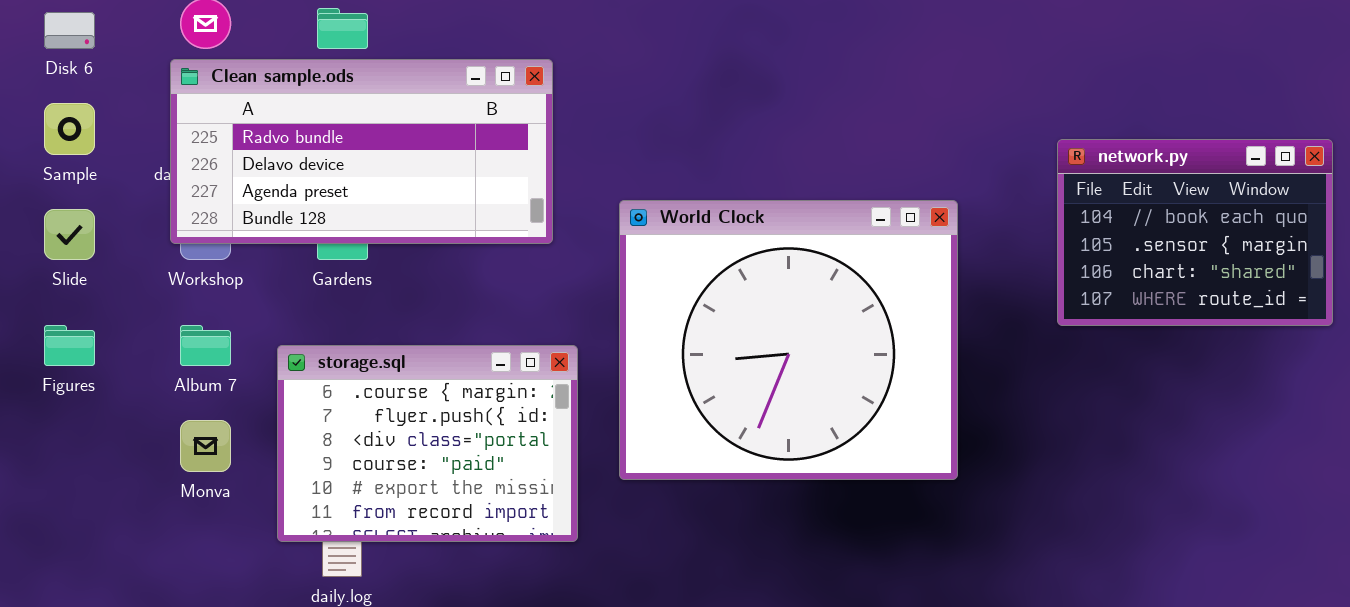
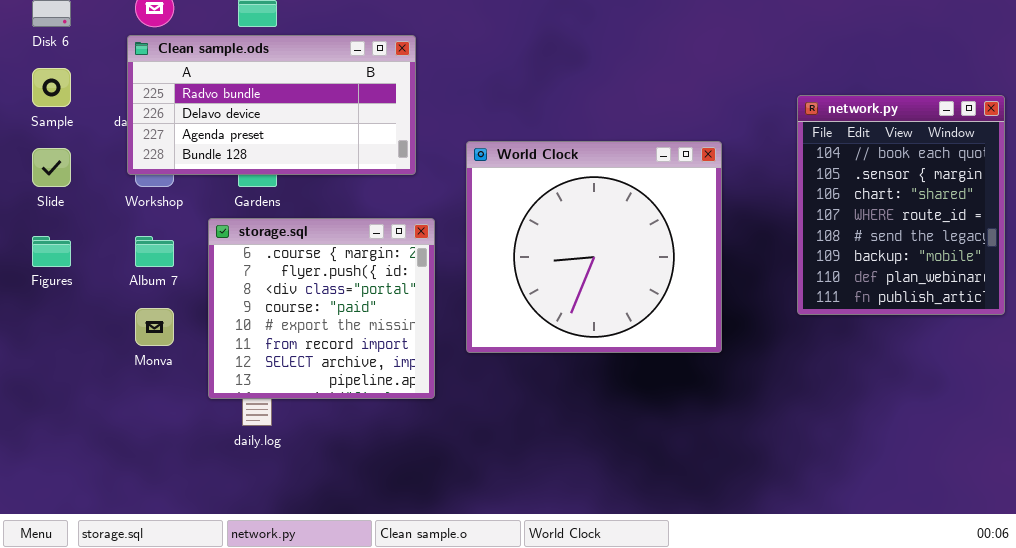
network.py: [1057,139,1333,326] -> [797,95,1005,315], resized
storage.sql: [277,345,578,542] -> [208,218,435,399], resized

